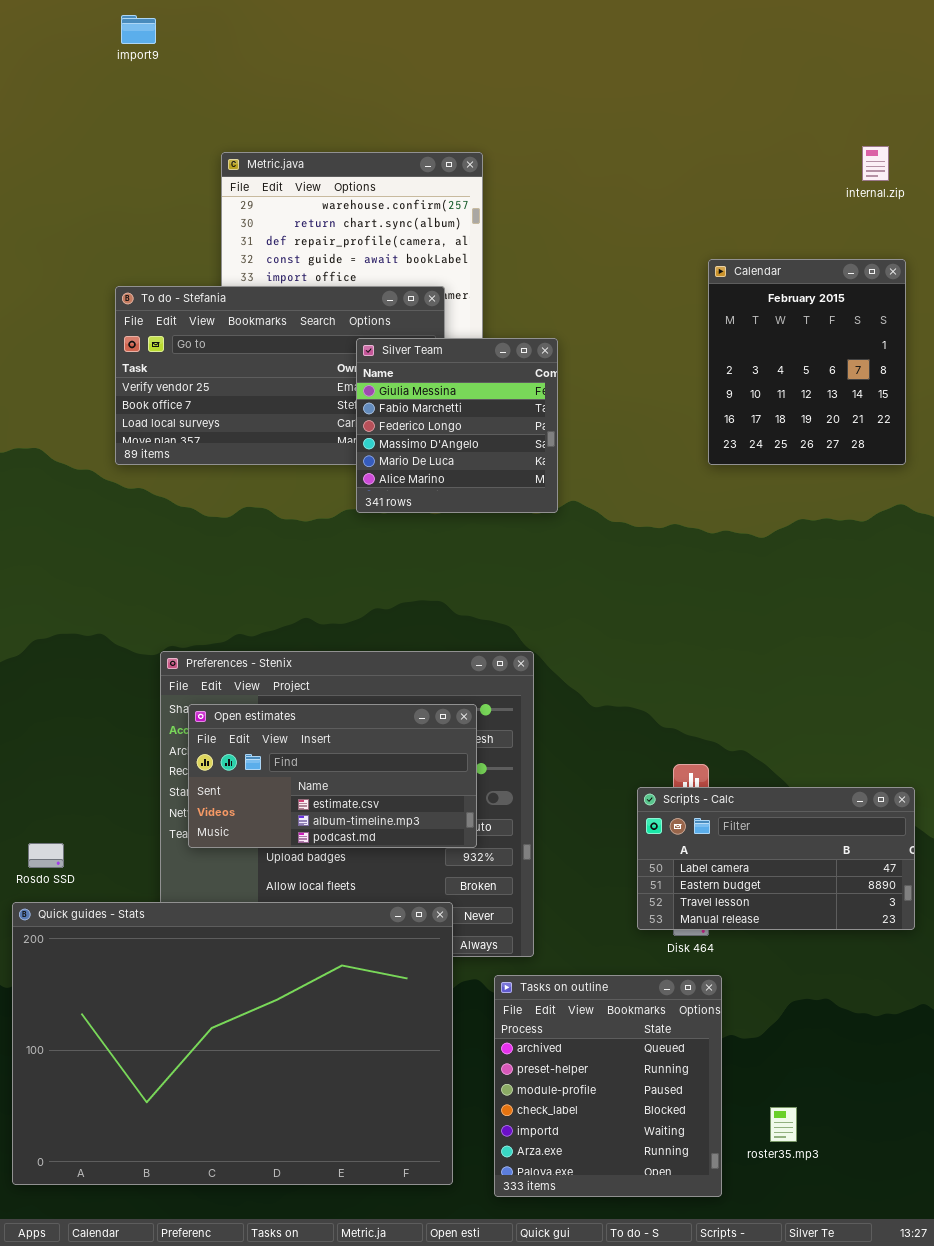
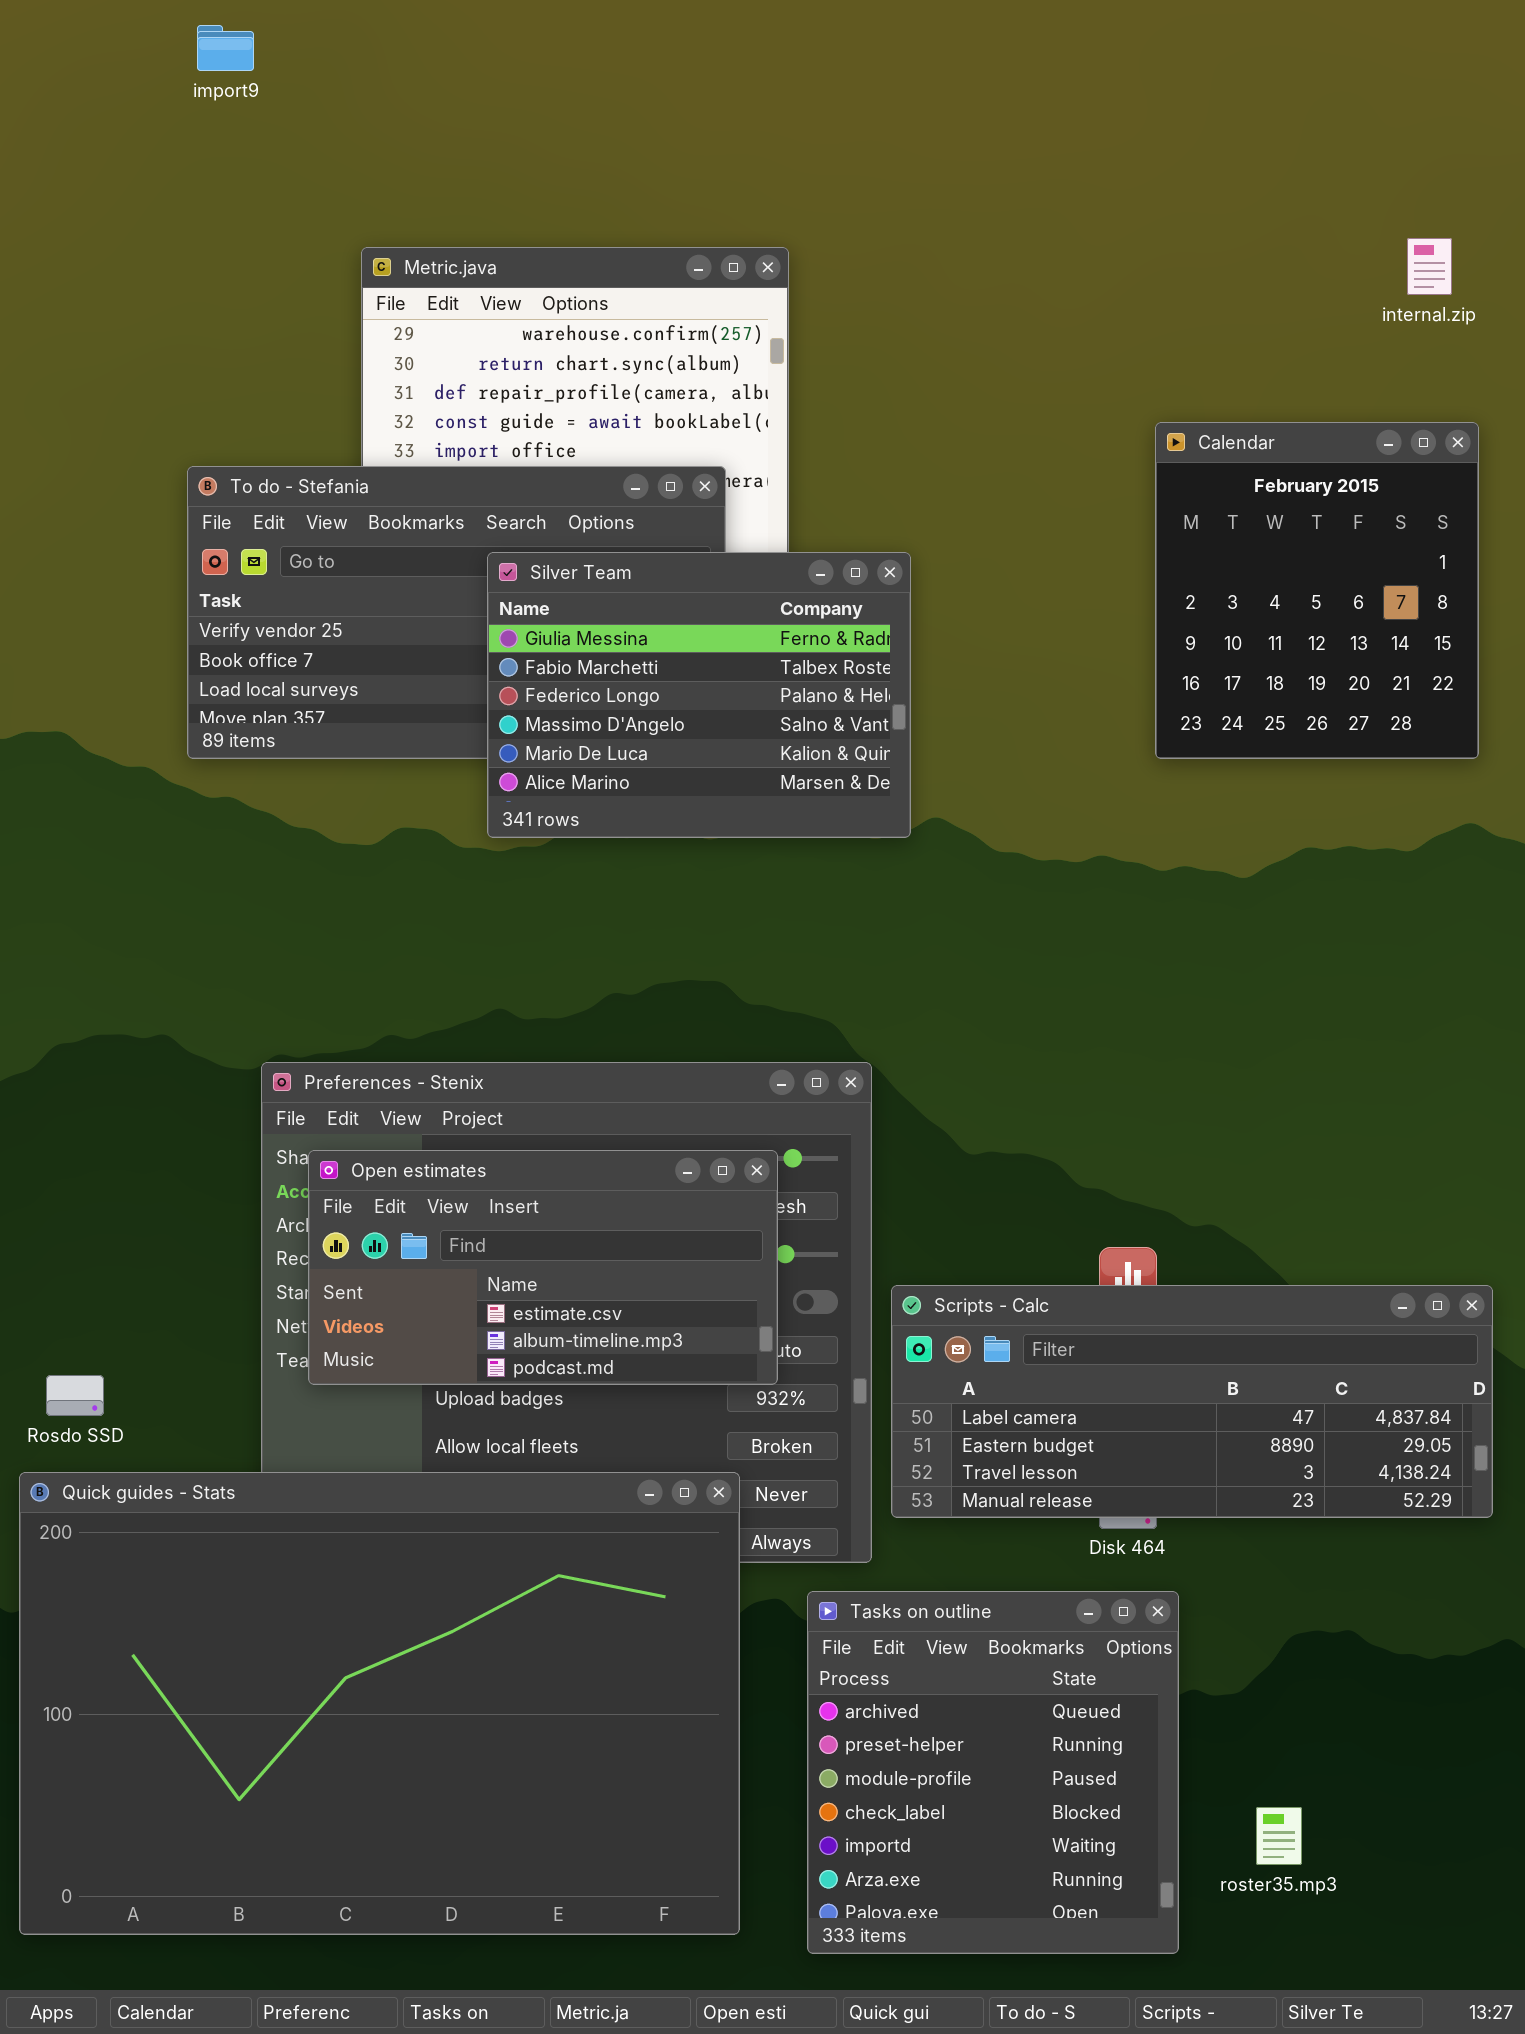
Silver Team: [356,338,558,513] -> [487,552,911,838], resized
Scripts - Calc: [637,787,915,930] -> [891,1285,1493,1518], resized

